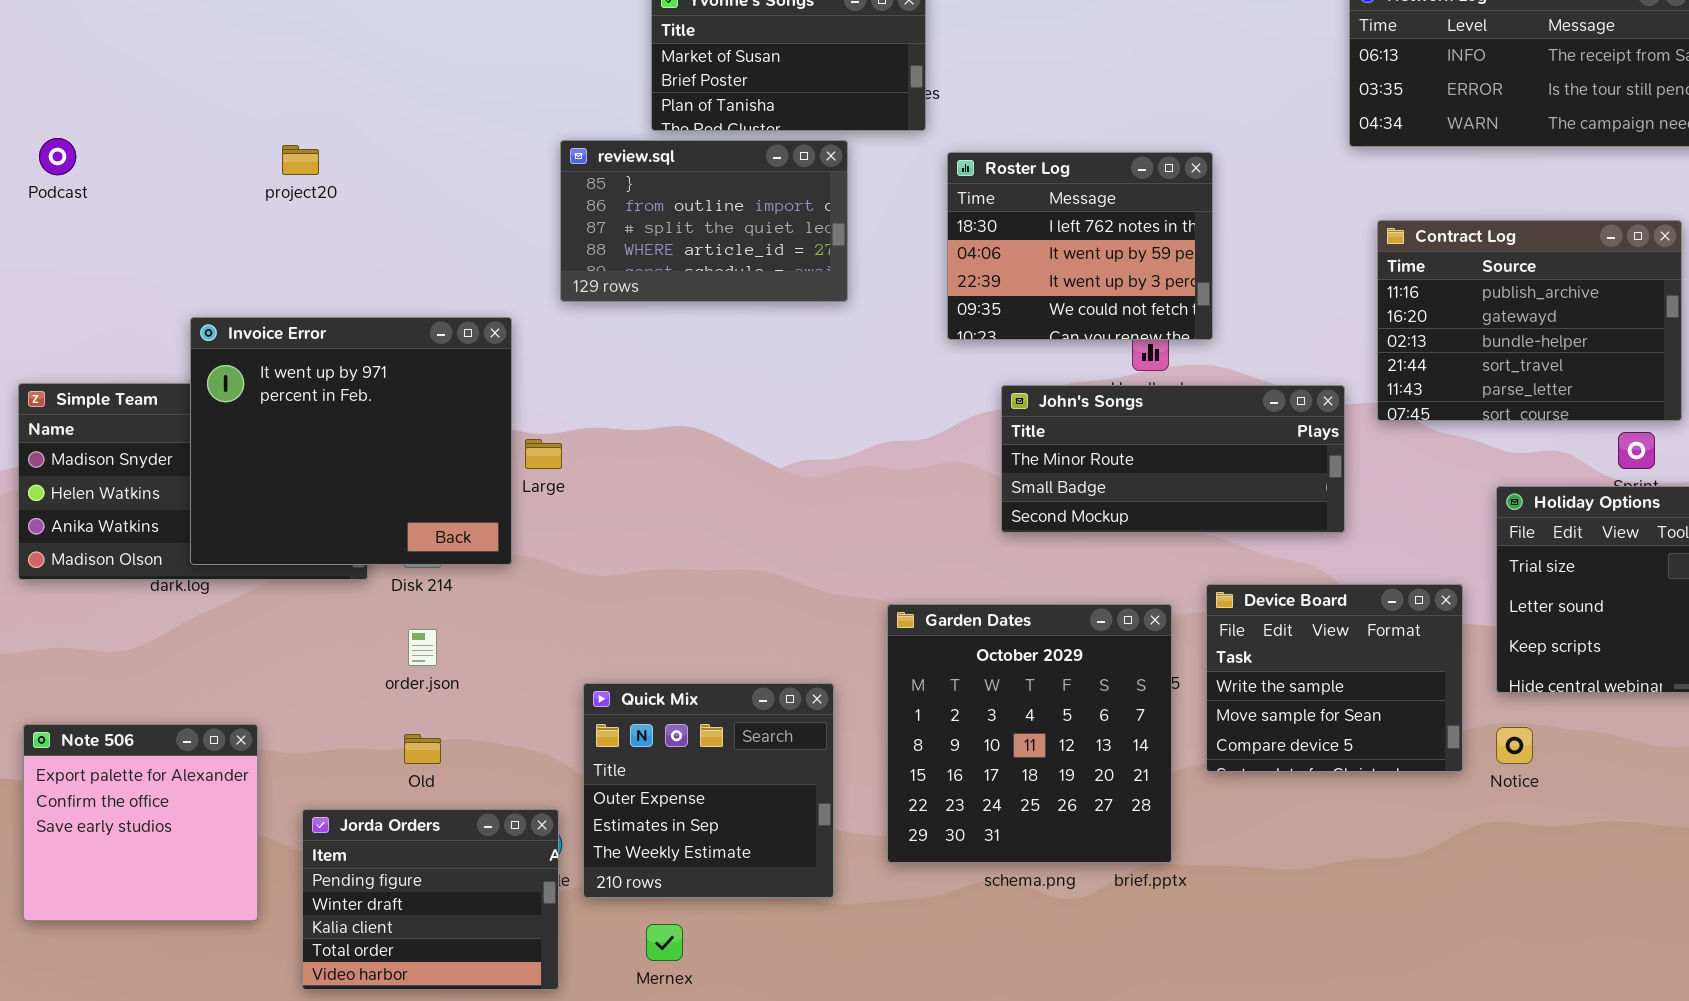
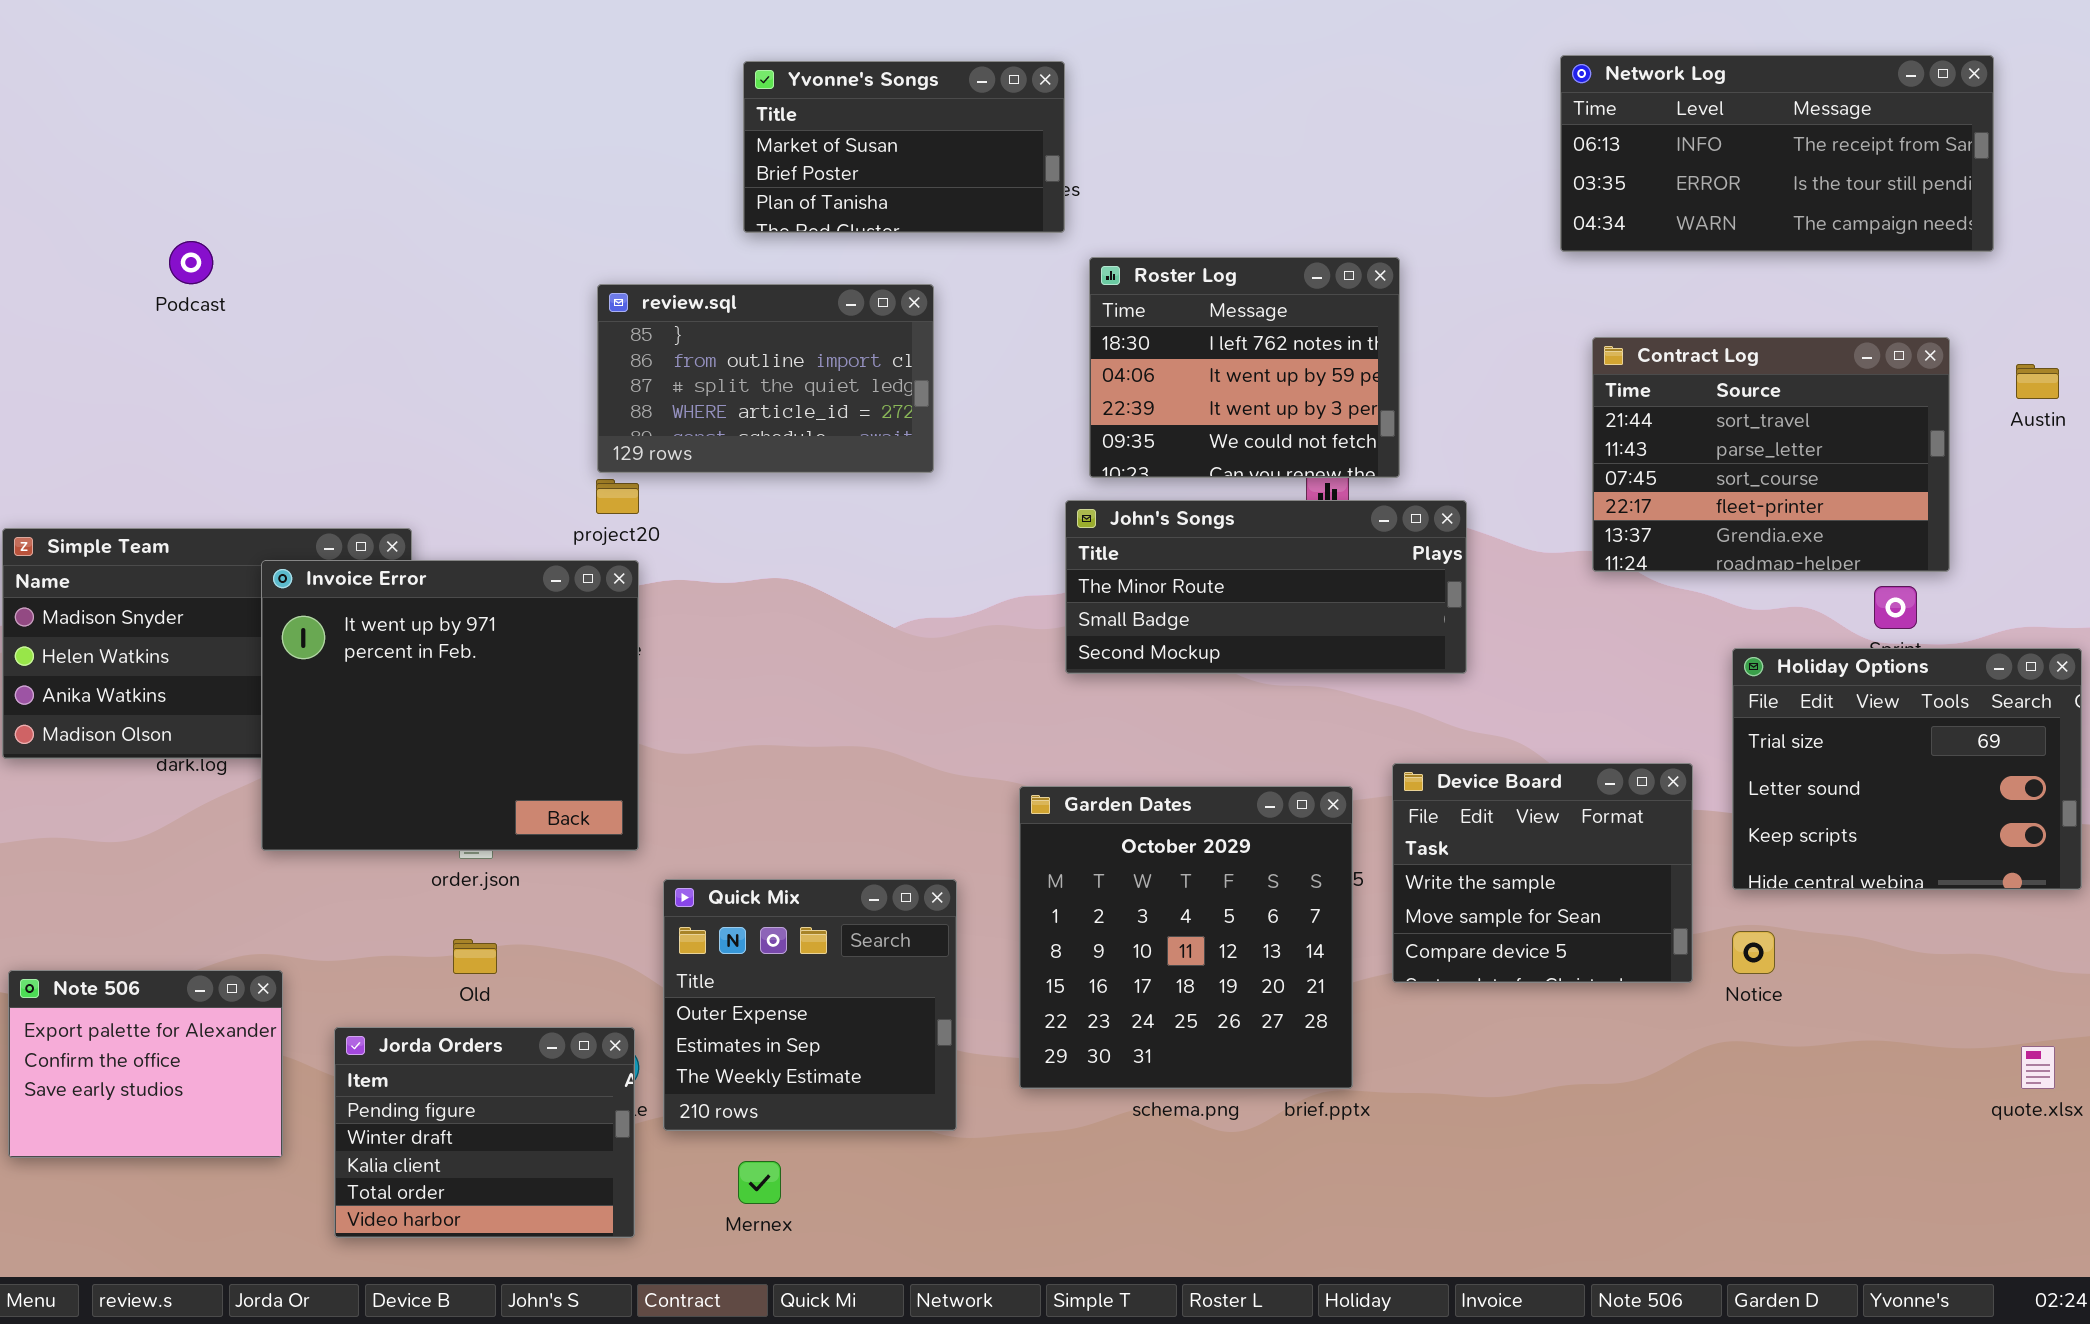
Podcast: [39,138,76,175] -> [169,241,213,284], moved
review.sql: [560,140,848,302] -> [597,284,934,473], moved
project20: [282,145,319,175] -> [596,479,639,514], moved
Contract Log: [1377,220,1682,421] -> [1592,337,1950,572], scrolled down 3 rows
Invoice Error: [190,317,512,565] -> [261,560,639,851], moved
John's Songs: [1001,385,1345,533] -> [1065,500,1467,674], moved
Note 506: [23,724,258,921] -> [8,970,283,1158], resized

